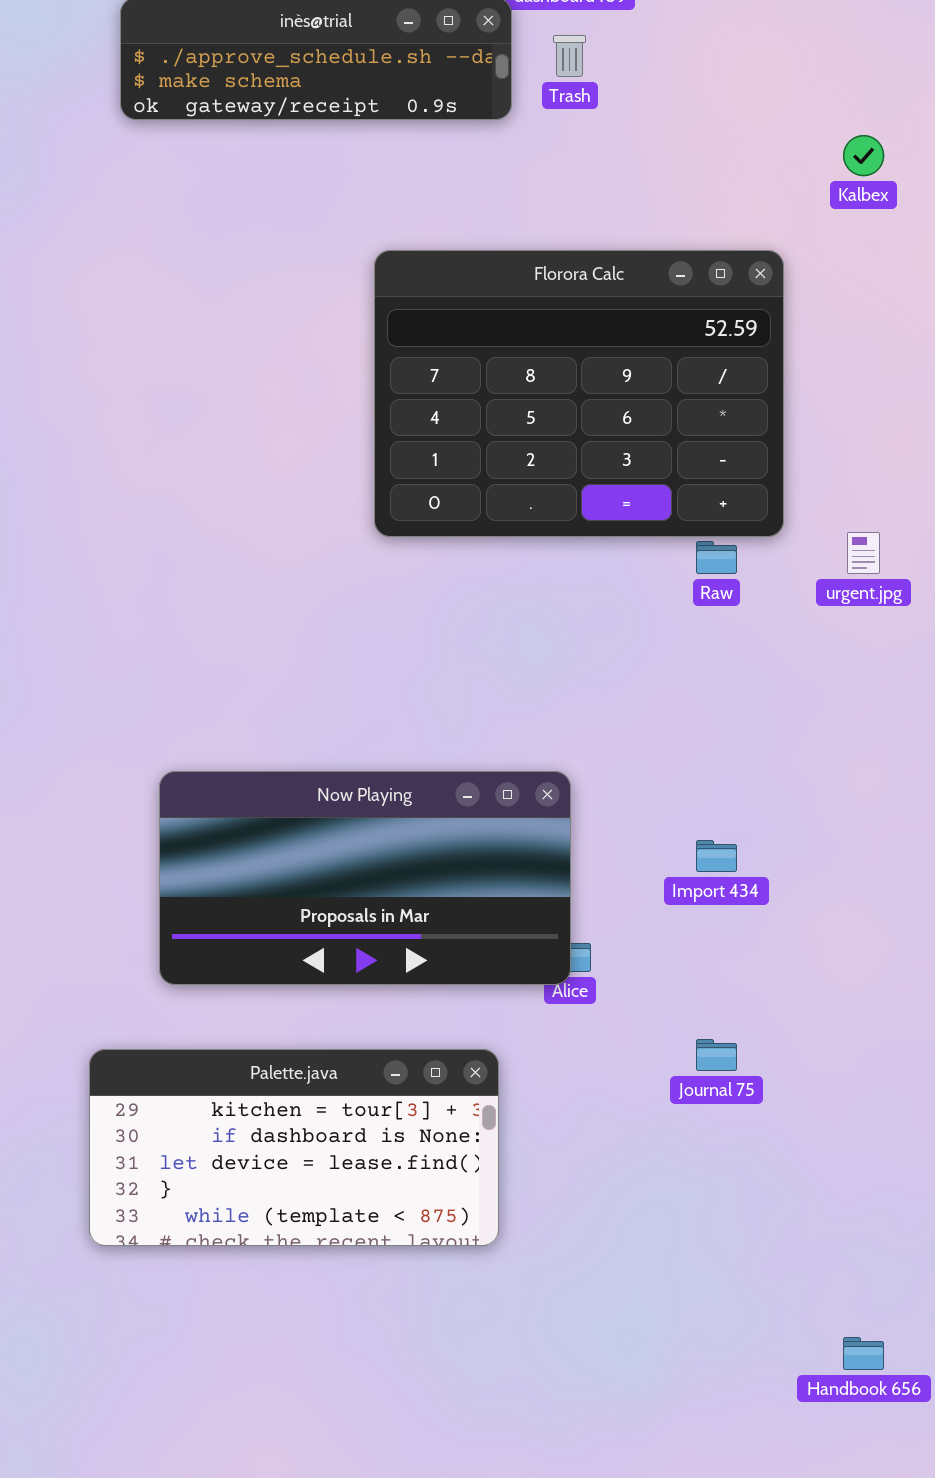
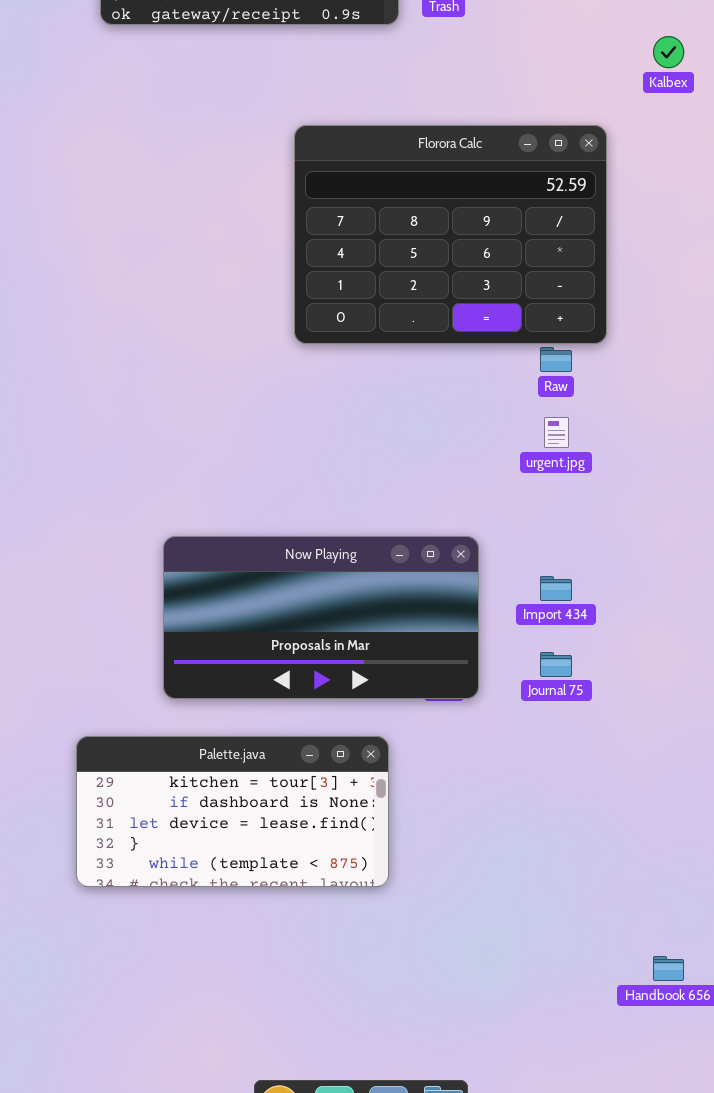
urgent.jpg: [847,532,880,574] -> [544,417,569,448], moved
Now Playing: [159,771,571,985] -> [163,536,479,699], moved
Journal 75: [696,1039,737,1071] -> [540,652,572,677], moved

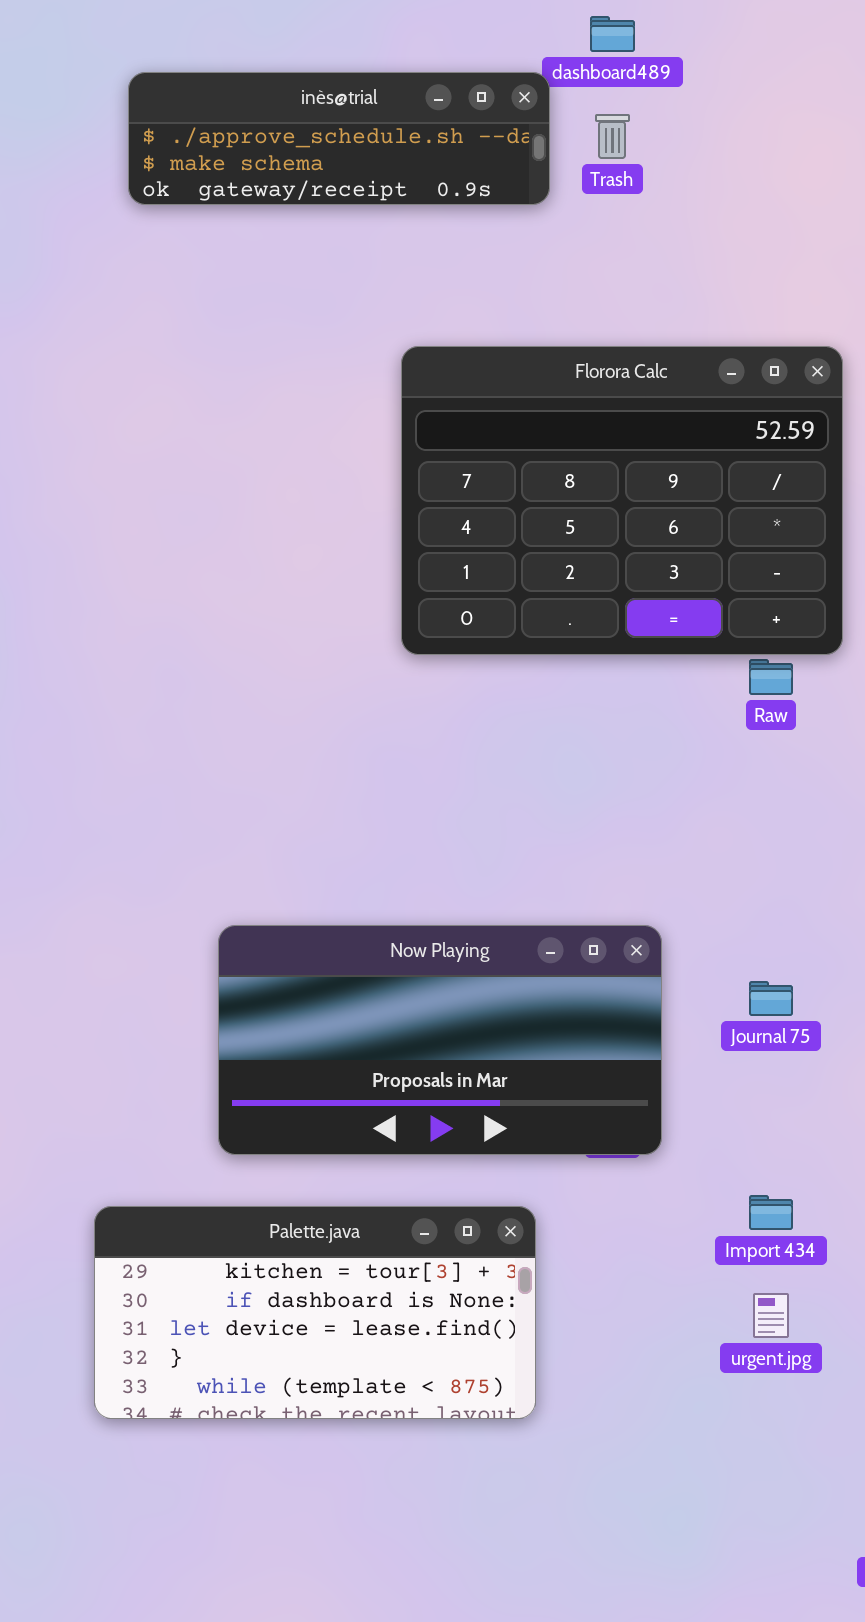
urgent.jpg: [544,417,569,448] -> [753,1293,789,1338], moved
Import 434: [540,576,572,601] -> [749,1195,793,1230], moved
Journal 75: [540,652,572,677] -> [749,981,793,1016], moved

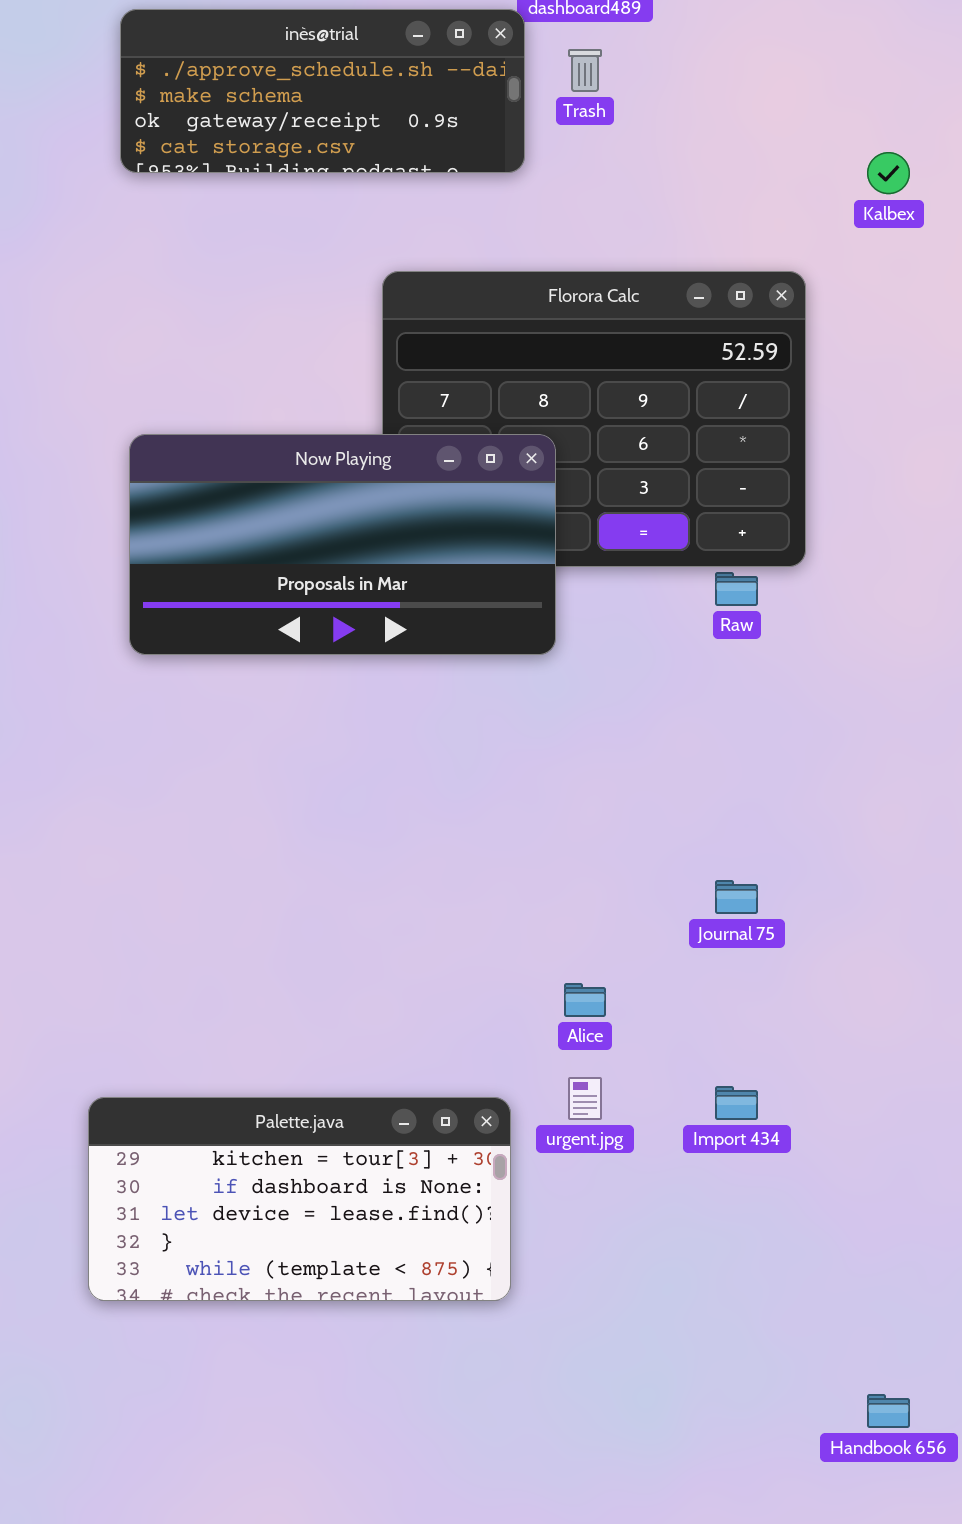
inès@trial: [128,72,550,205] -> [120,9,525,173], resized
Now Playing: [218,925,662,1155] -> [129,434,556,655], moved
urgent.jpg: [753,1293,789,1338] -> [568,1077,602,1120], moved

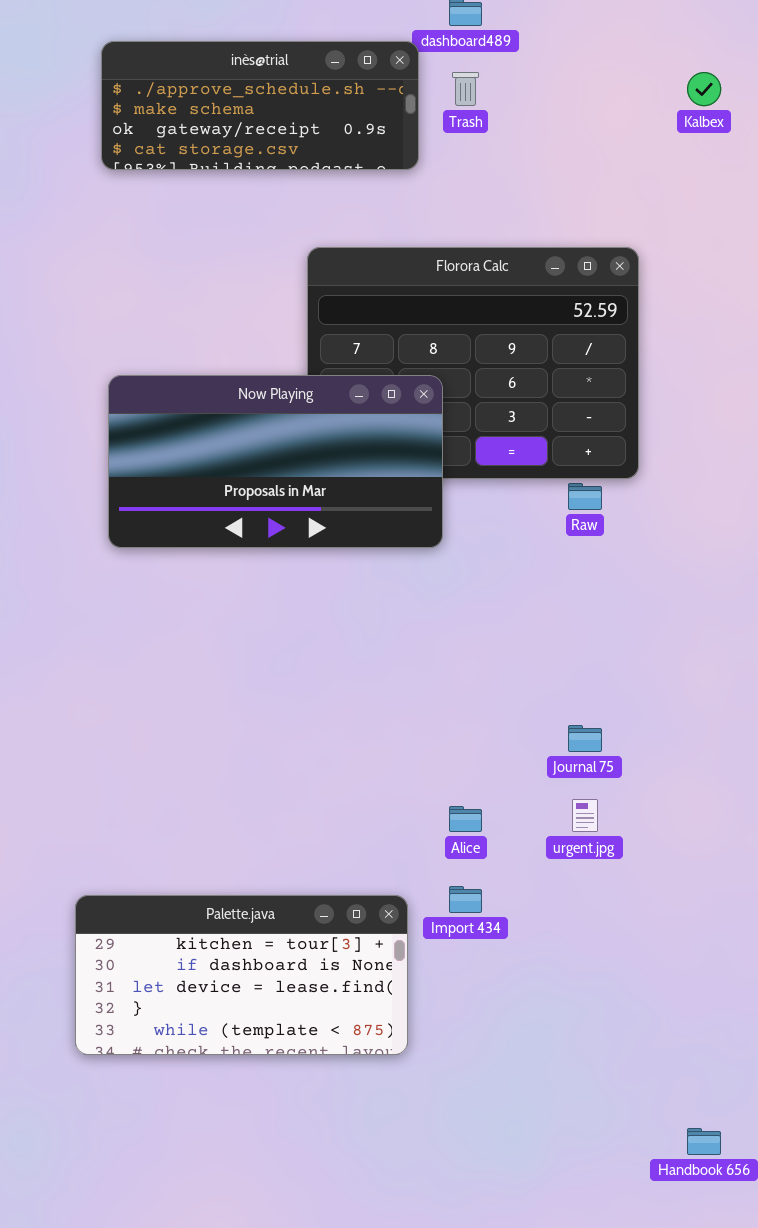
Kalbex: [867,152,910,194] -> [687,72,721,106], moved
urgent.jpg: [568,1077,602,1120] -> [572,799,598,832], moved
Import 434: [715,1086,758,1120] -> [449,886,482,913], moved

